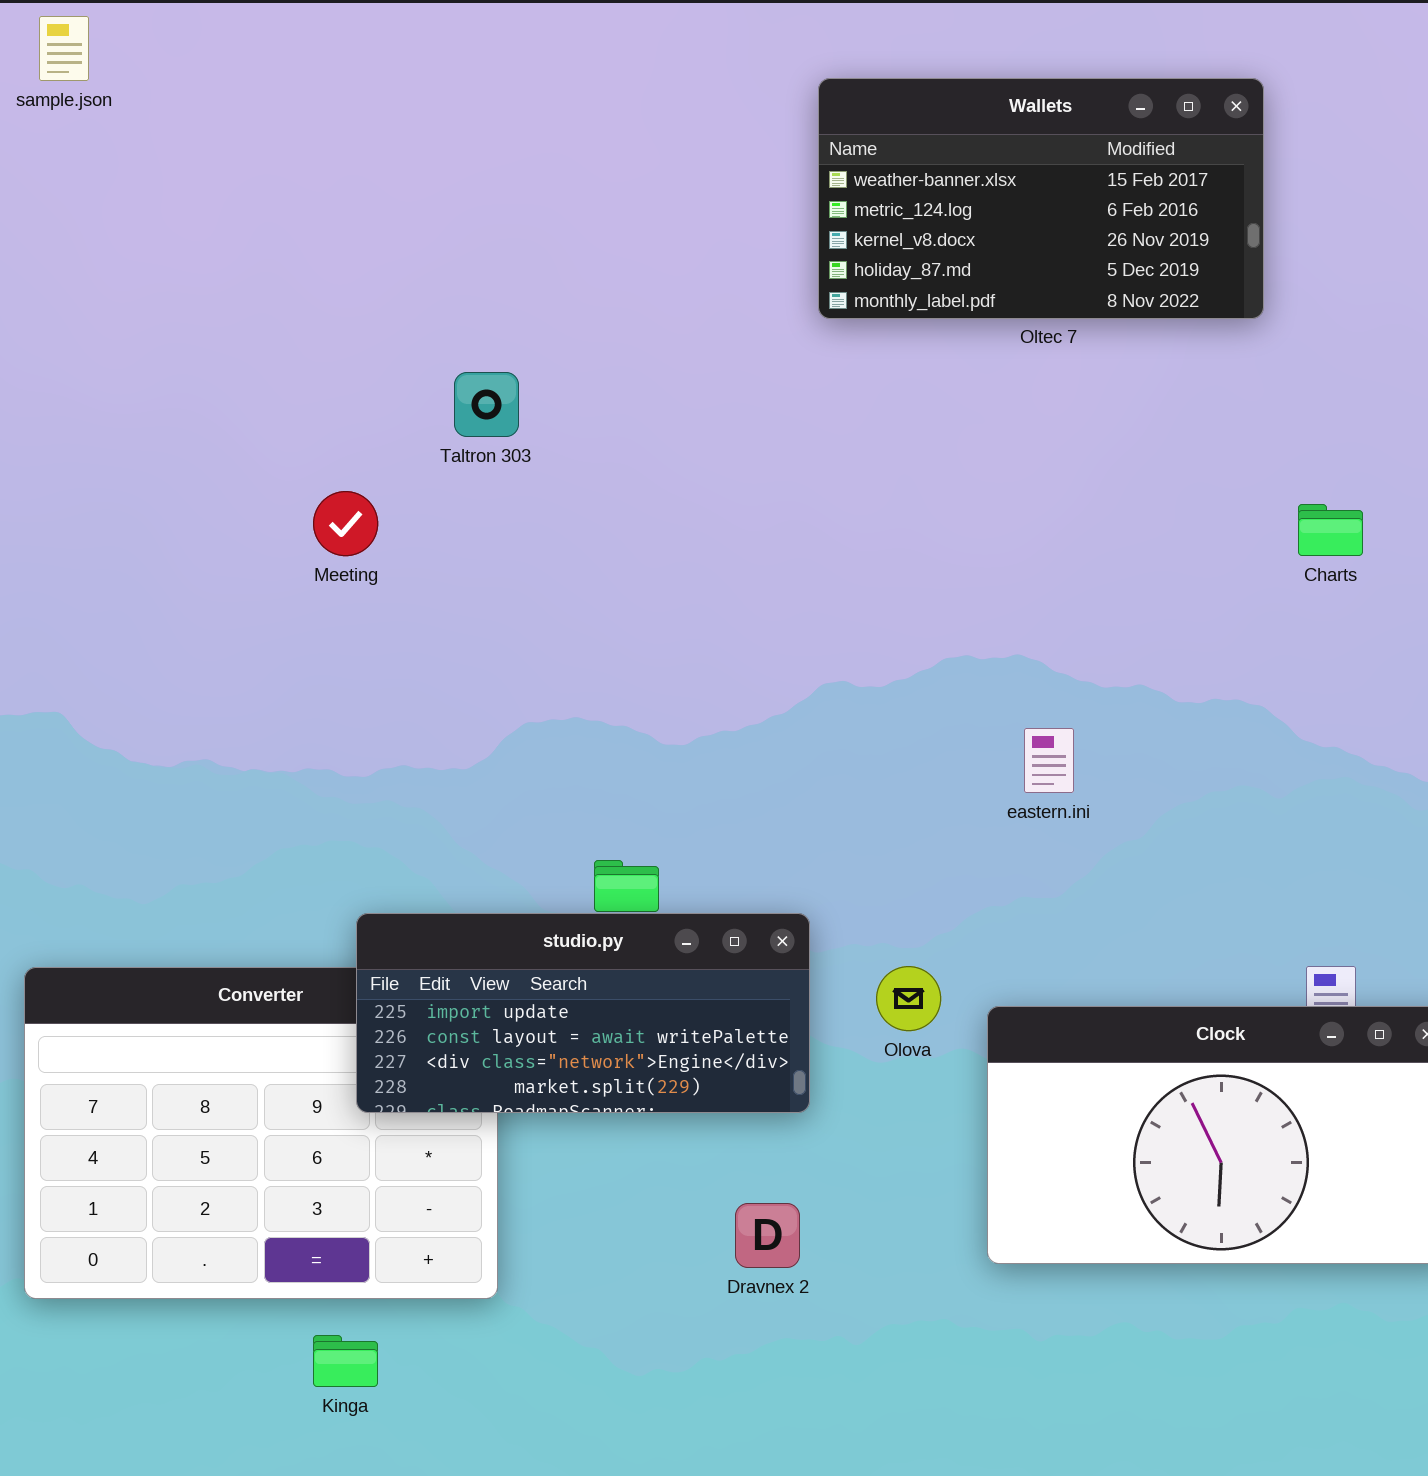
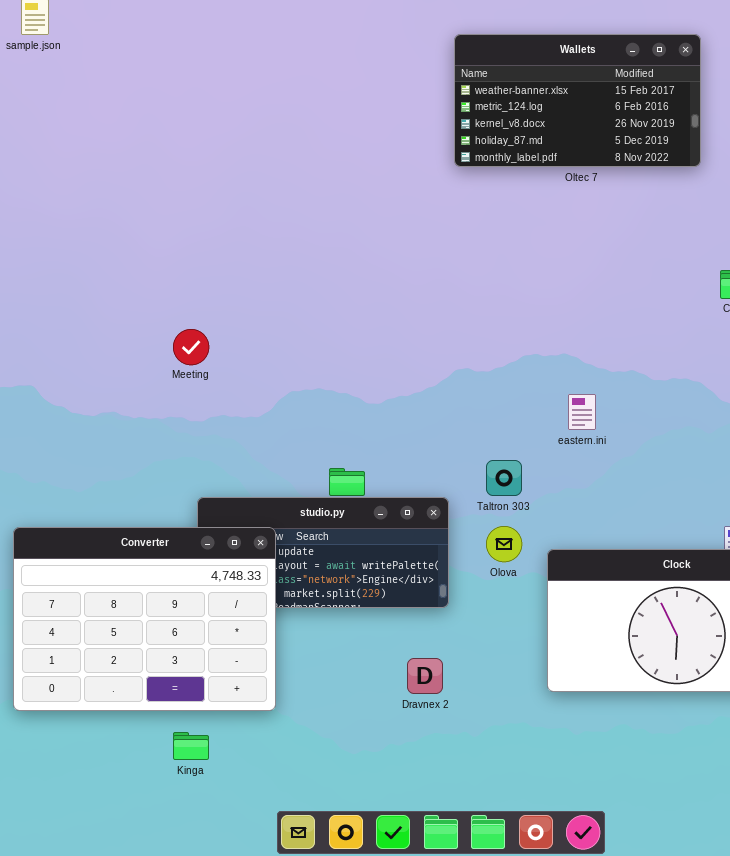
Taltron 303: [454,372,519,437] -> [486,460,522,496], moved
Meeting: [313,491,378,556] -> [173,329,209,365], moved
Converter: [24,967,498,1299] -> [13,527,276,711], raised

